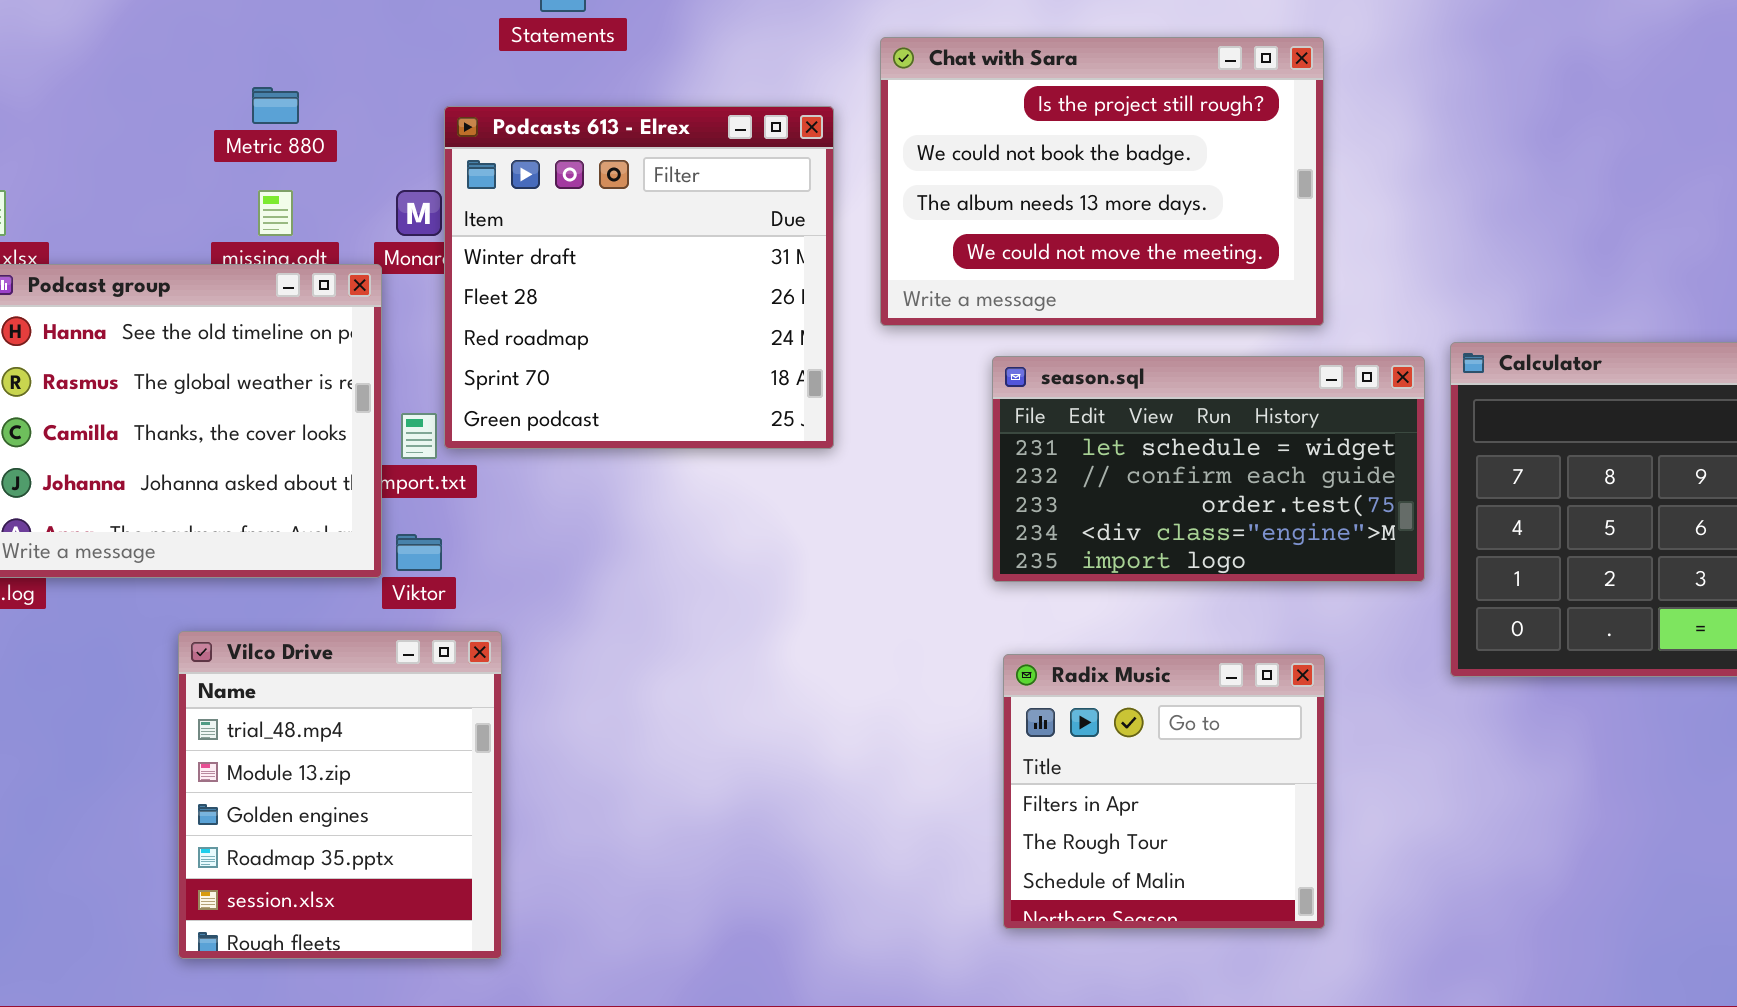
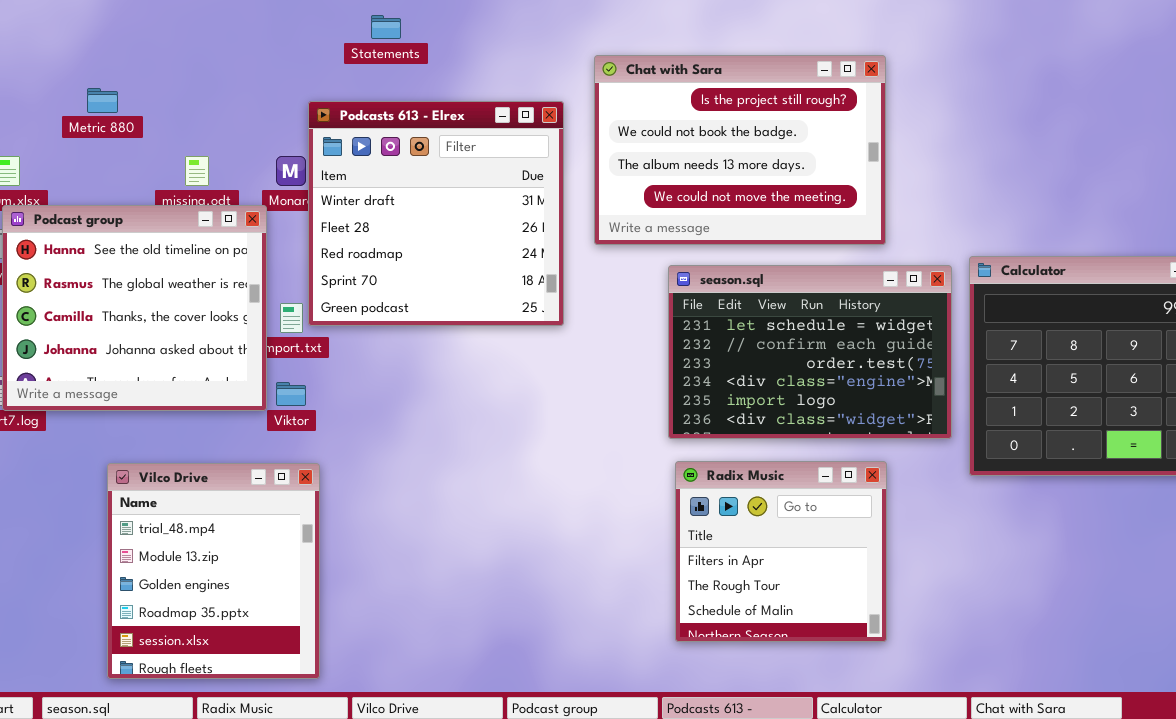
Metric 880: [252,87,299,124] -> [87,88,118,113], moved
season.sql: [992,356,1425,582] -> [668,265,952,439], resized
Vilco Drive: [178,631,502,959] -> [107,463,320,679], moved

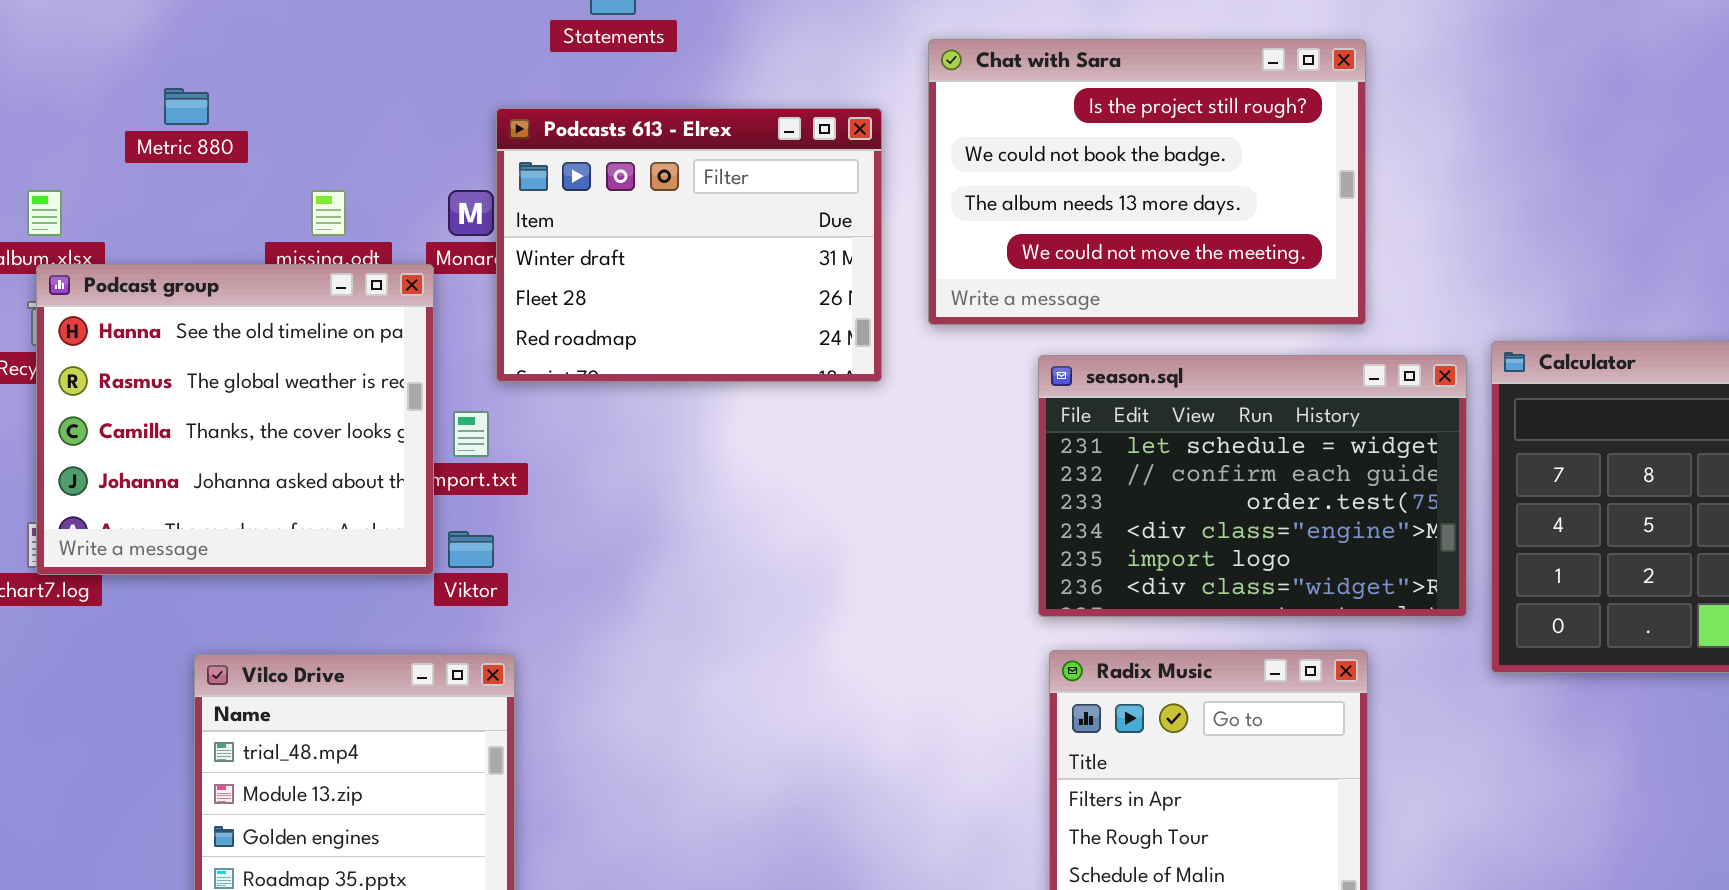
Podcasts 613 - Elrex: [308,101,564,326] -> [496,108,882,382], resized

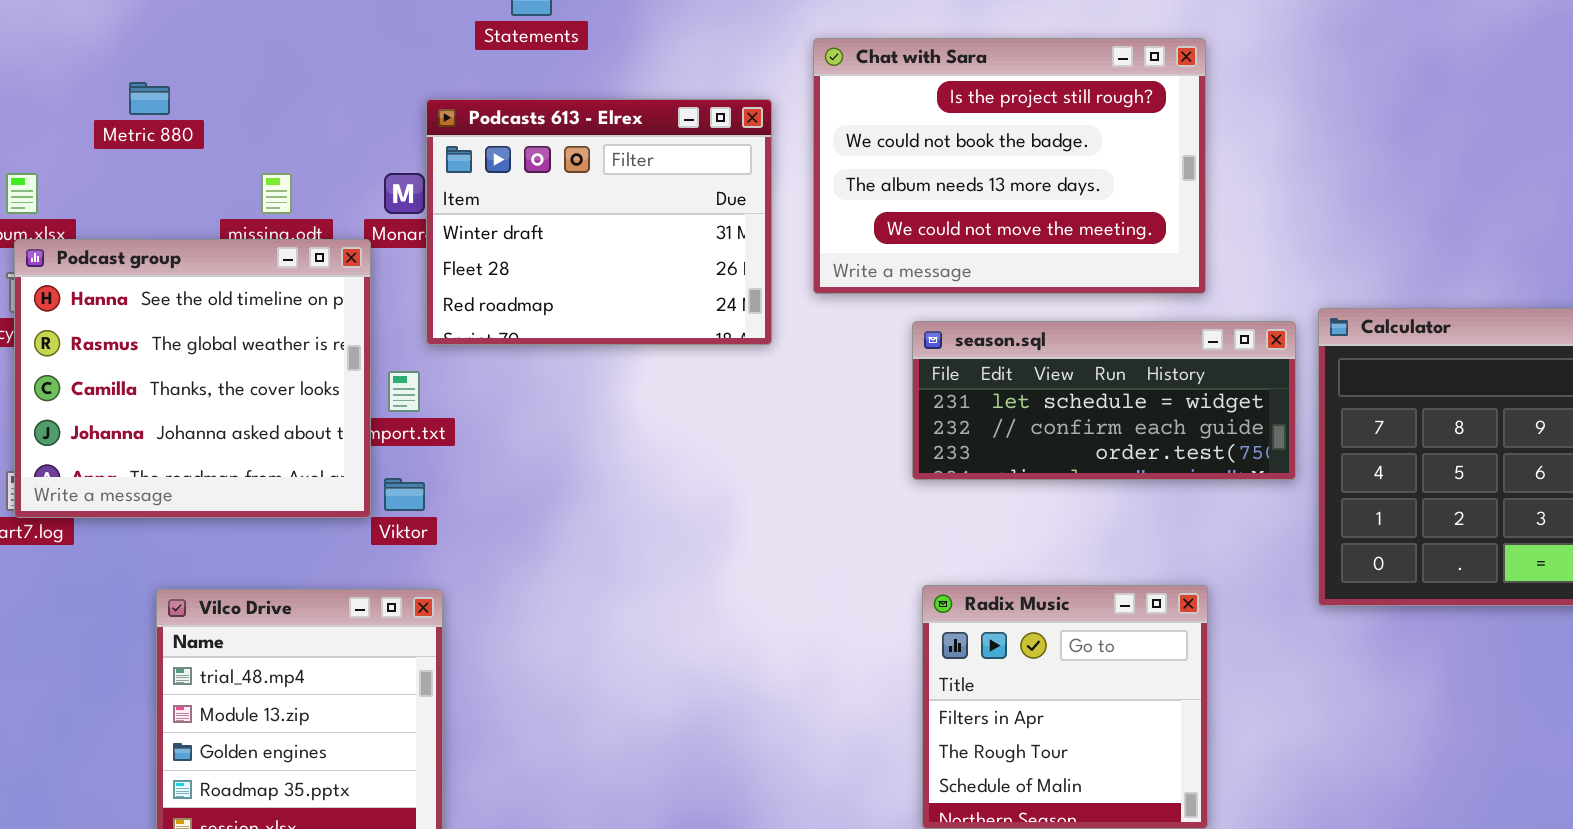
season.sql: [1038,355,1467,617] -> [912,321,1296,480], resized

